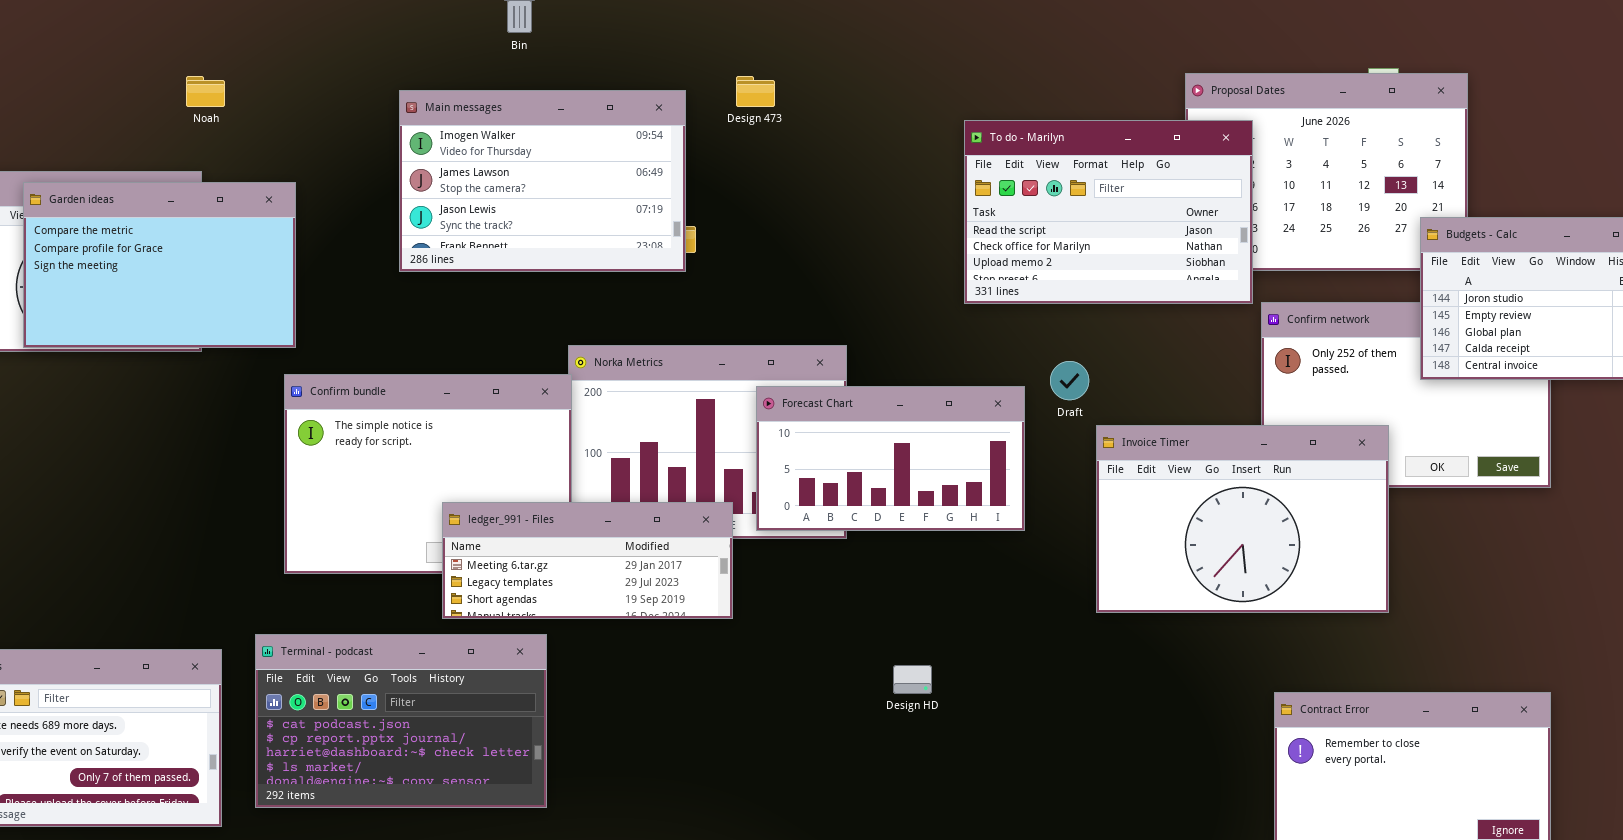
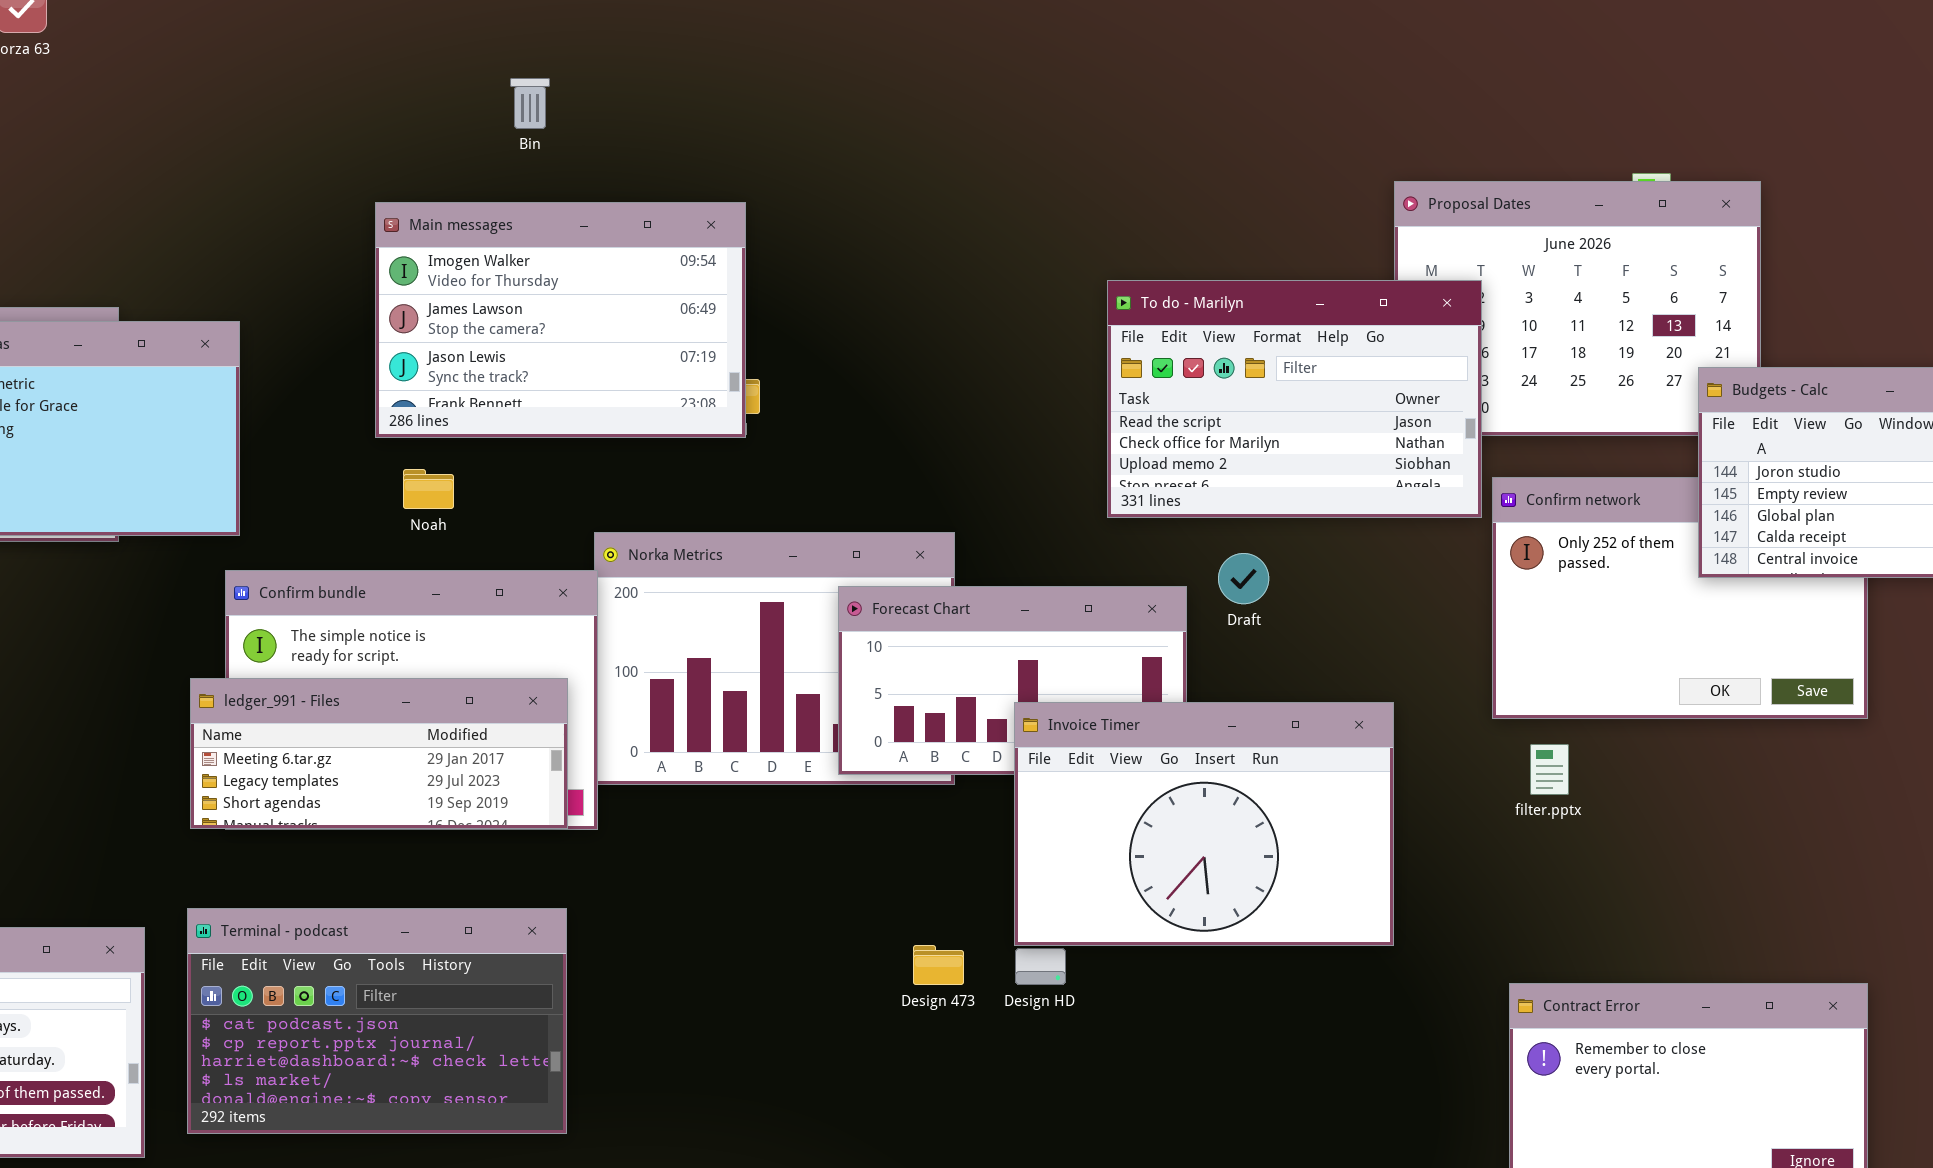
Noah: [186,76,225,107] -> [403,469,454,509], moved
Design 473: [736,76,775,107] -> [913,945,964,985], moved
To do - Marilyn: [964,120,1253,304] -> [1107,280,1482,518], moved
Invoice Timer: [1096,425,1389,613] -> [1014,702,1394,946], moved
ledger_991 - Files: [442,502,733,619] -> [190,678,568,829], moved

